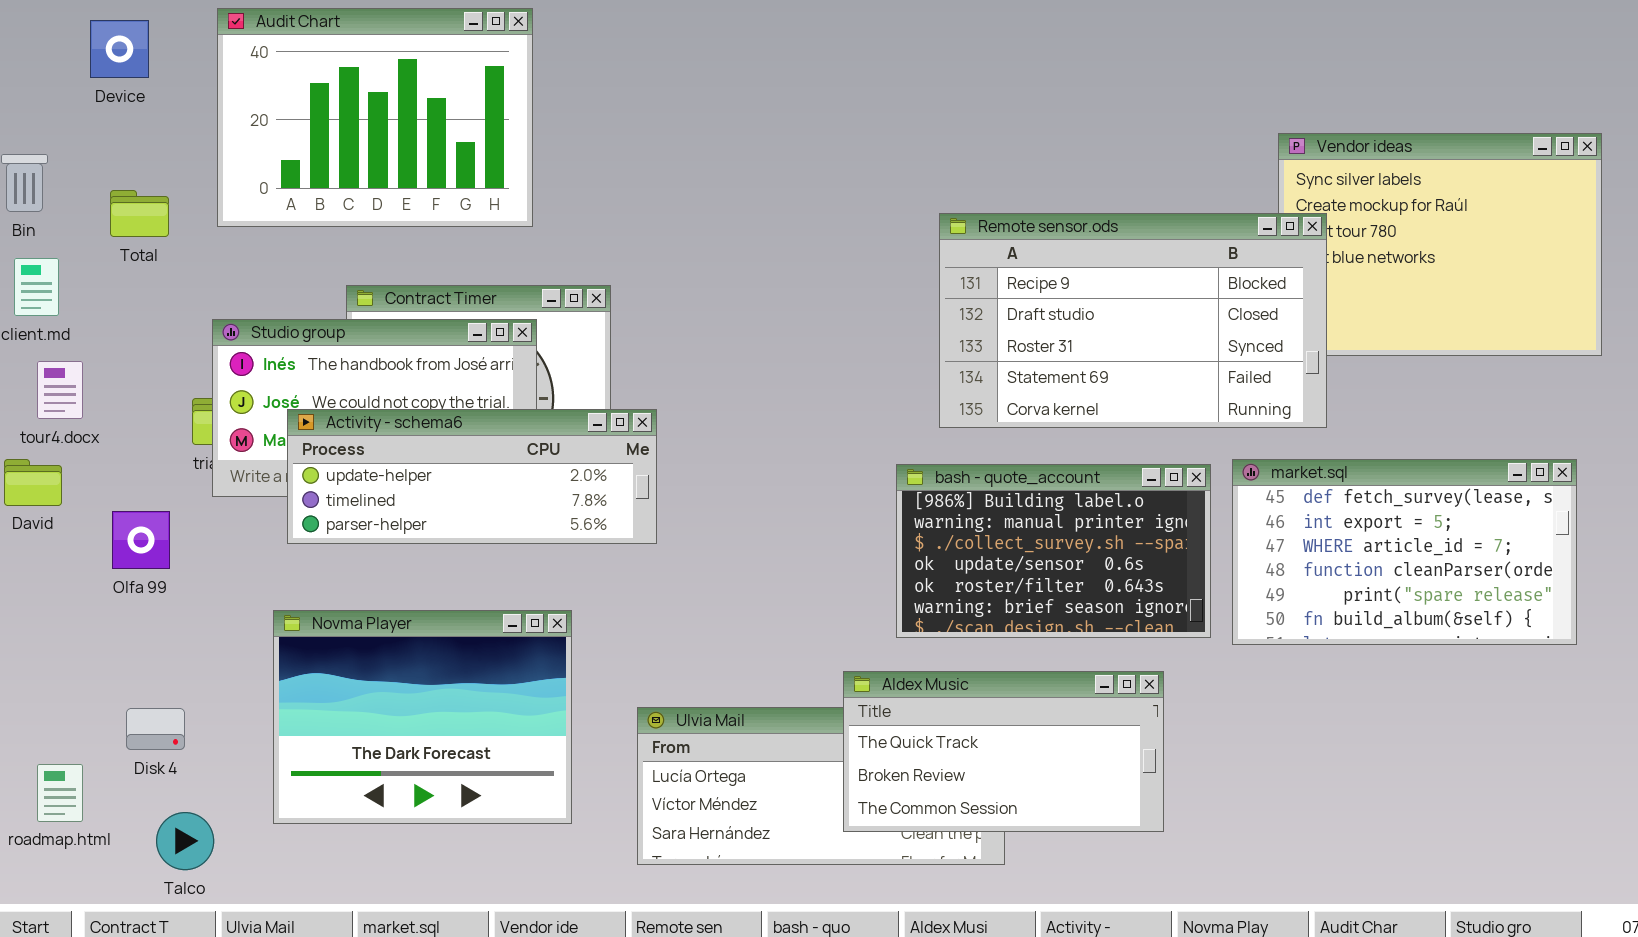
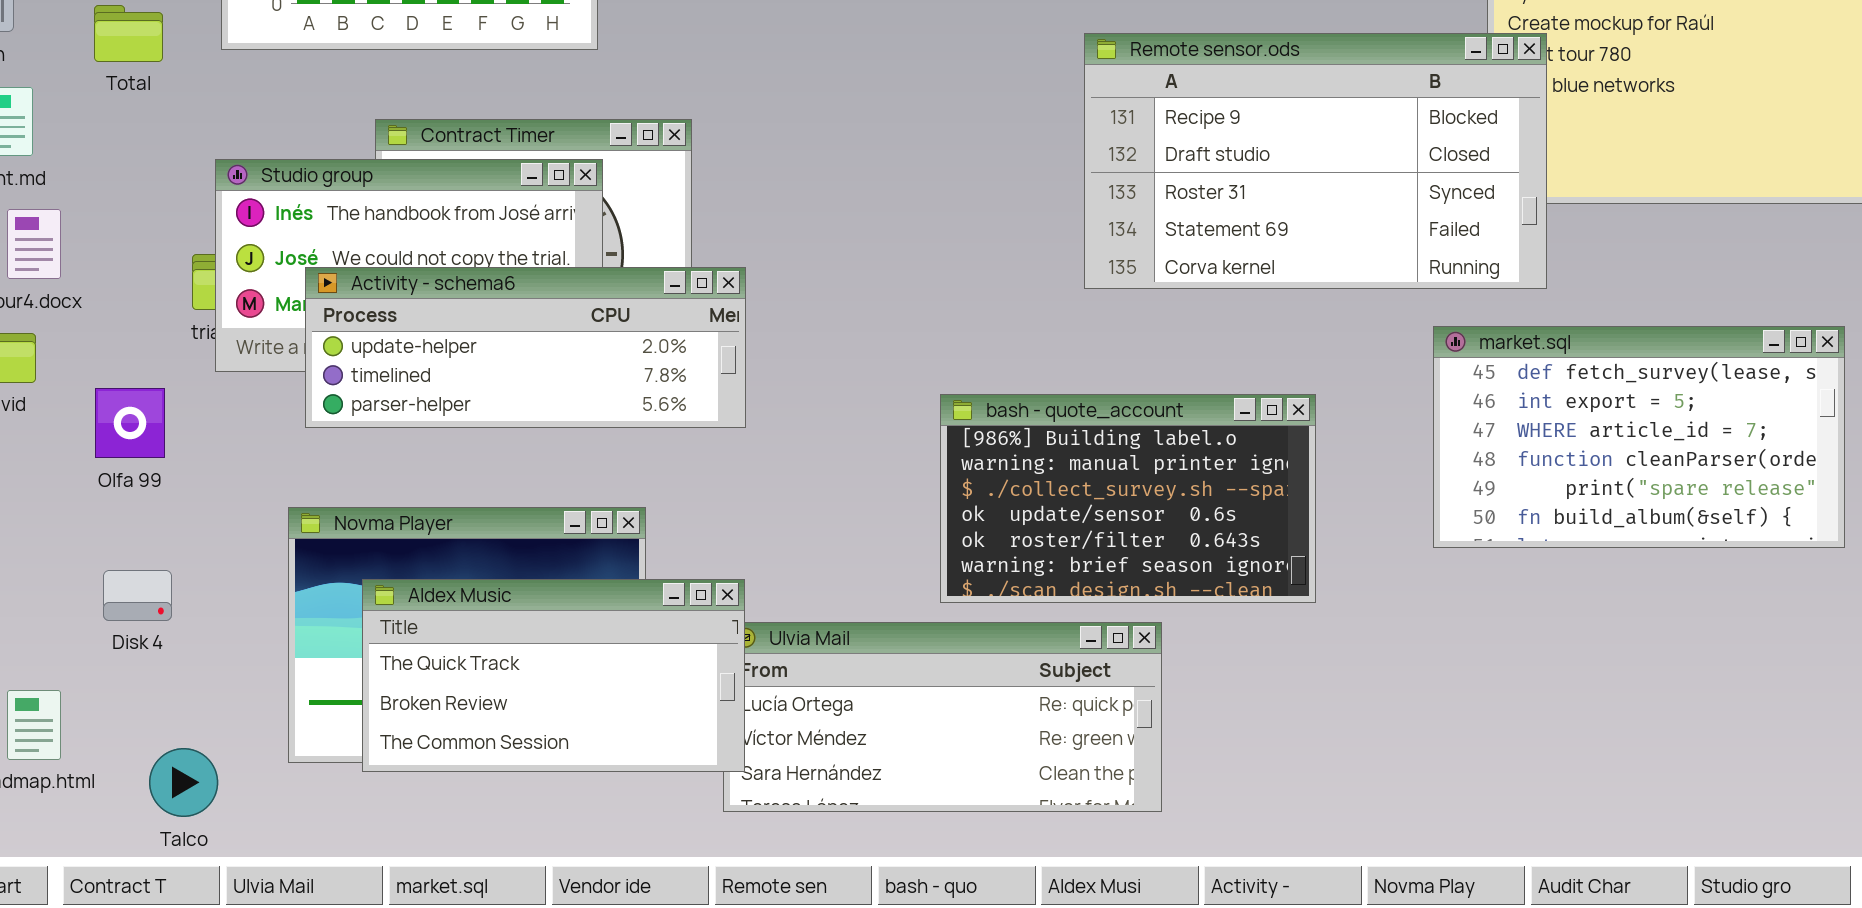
bash - quote_account: [896,464,1211,638] -> [940,394,1316,603], moved
Aldex Music: [843,671,1164,832] -> [362,579,745,772], moved
Disk 4: [126,708,185,750] -> [103,570,172,621], moved

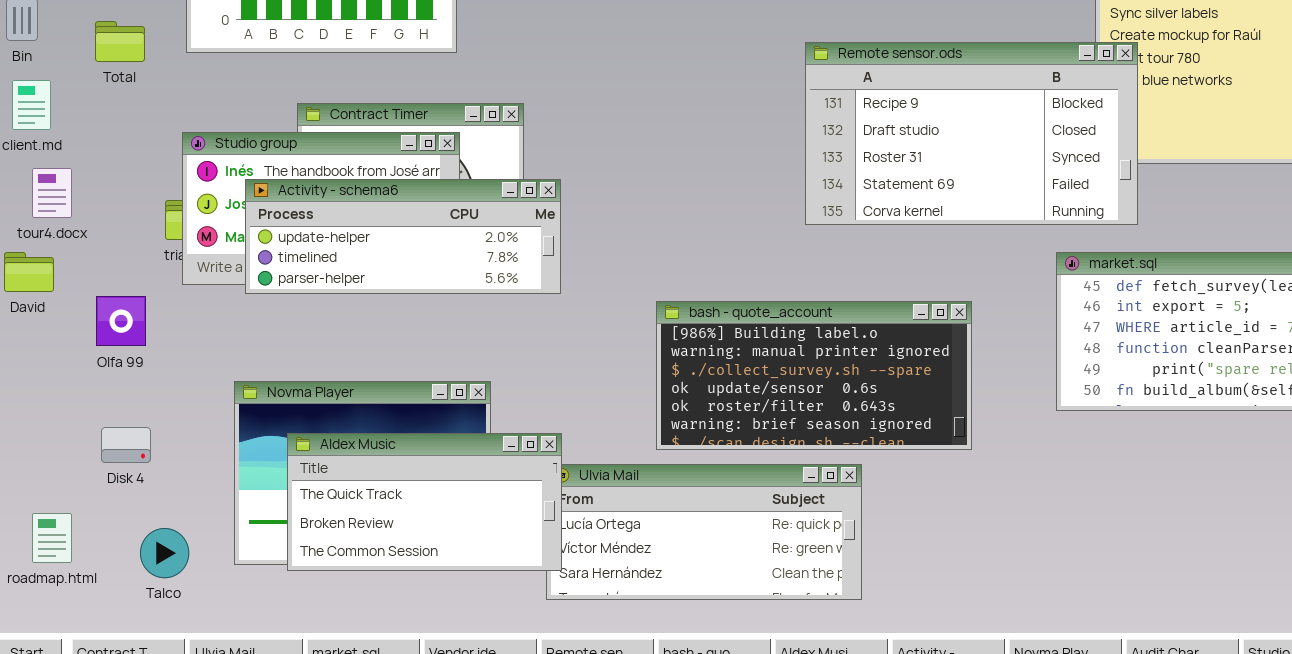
Activity - schema6: [305,267,746,428] -> [245,179,561,294], moved
bash - quote_account: [940,394,1316,603] -> [656,301,972,450], resized
Talco: [149,748,218,817] -> [140,528,189,578], moved

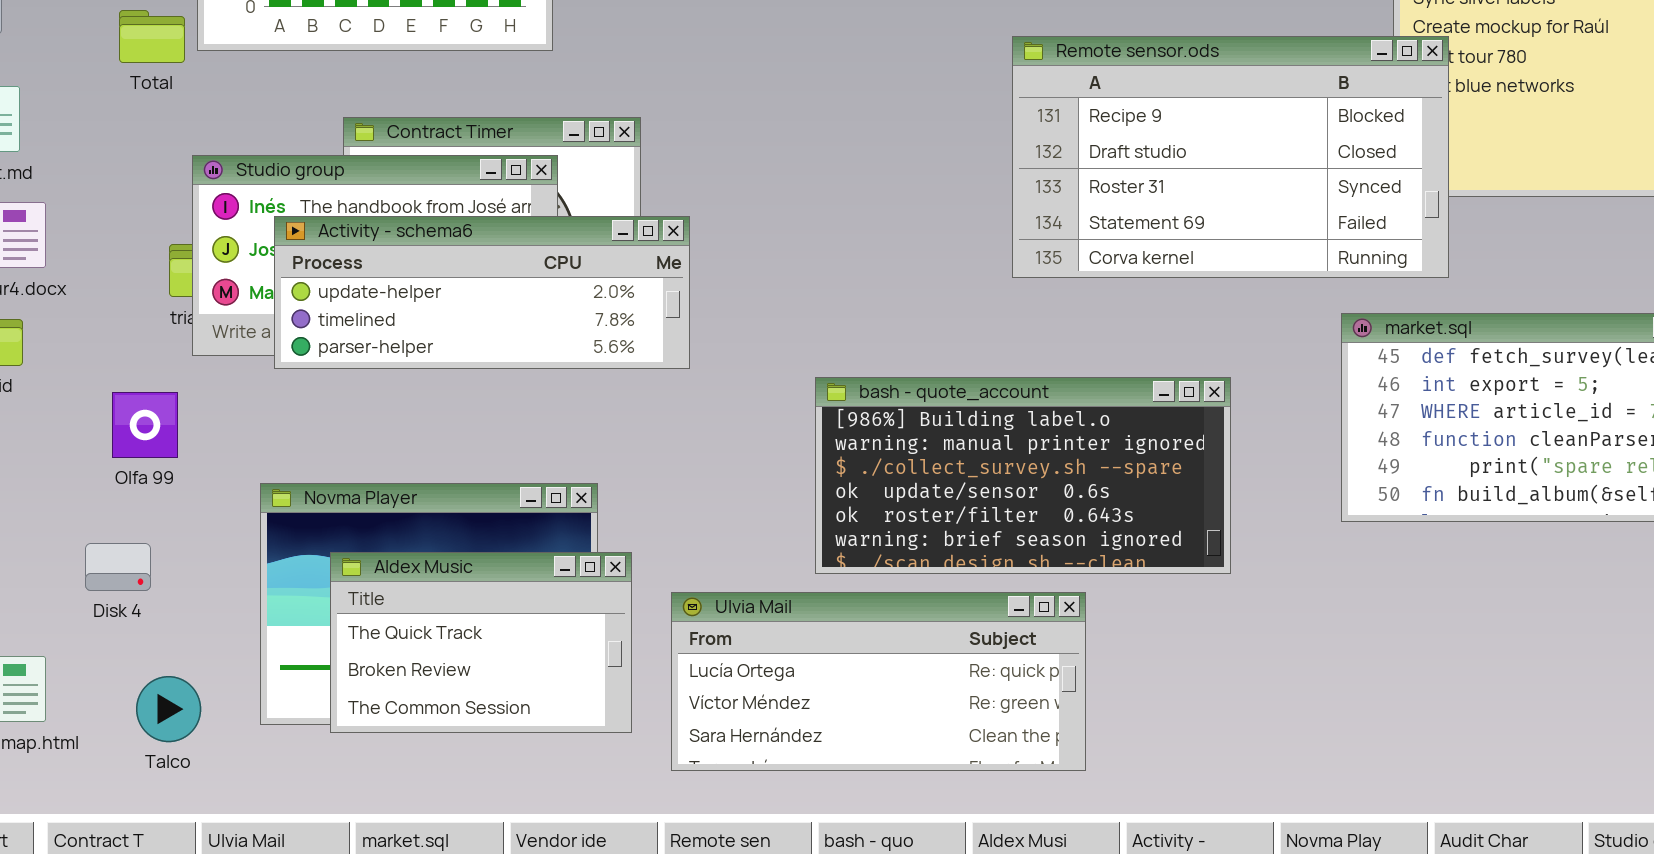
Total: [95,21,145,62] -> [119,10,185,63], moved
Olfa 99: [96,296,146,346] -> [112,392,178,458], moved
Aldex Music: [287,433,562,571] -> [330,552,632,733], resized

